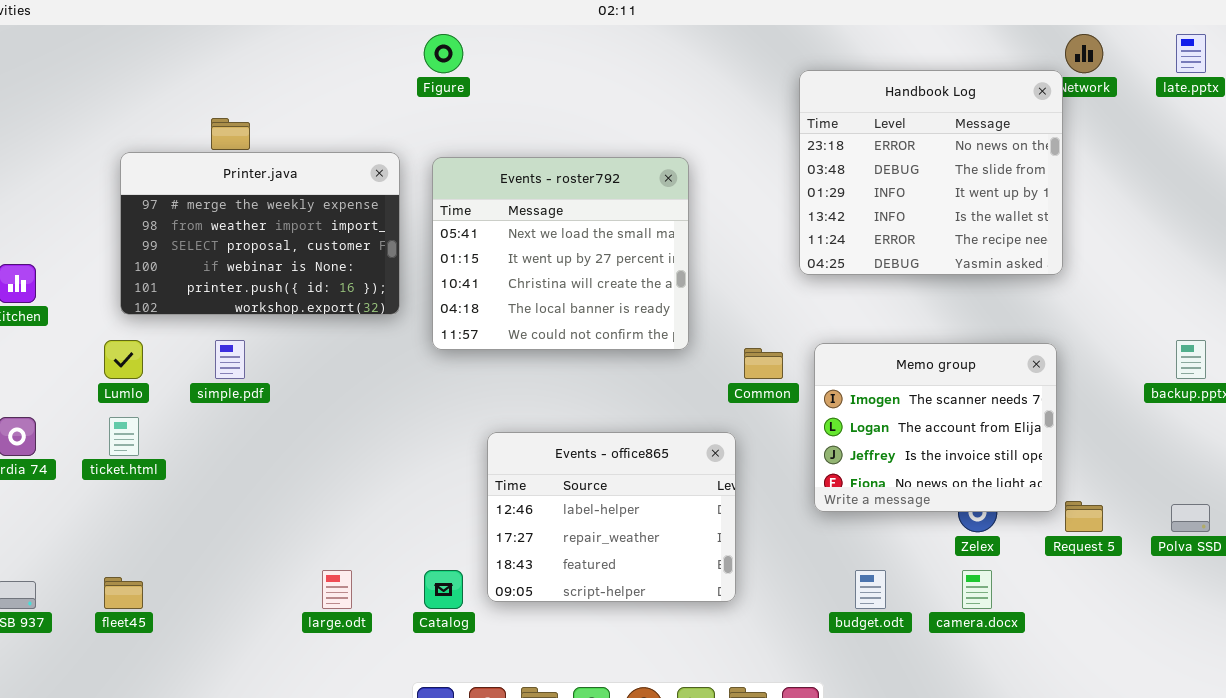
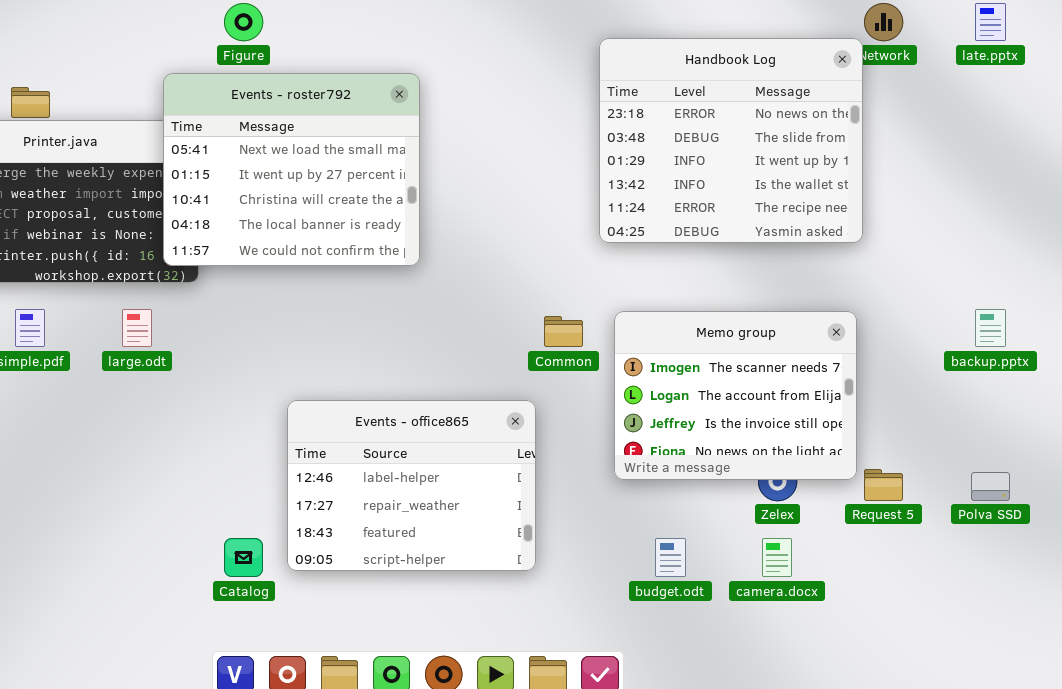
Events - roster792: [432,157,689,350] -> [163,73,420,266], moved
large.odt: [322,570,352,609] -> [122,309,152,347], moved

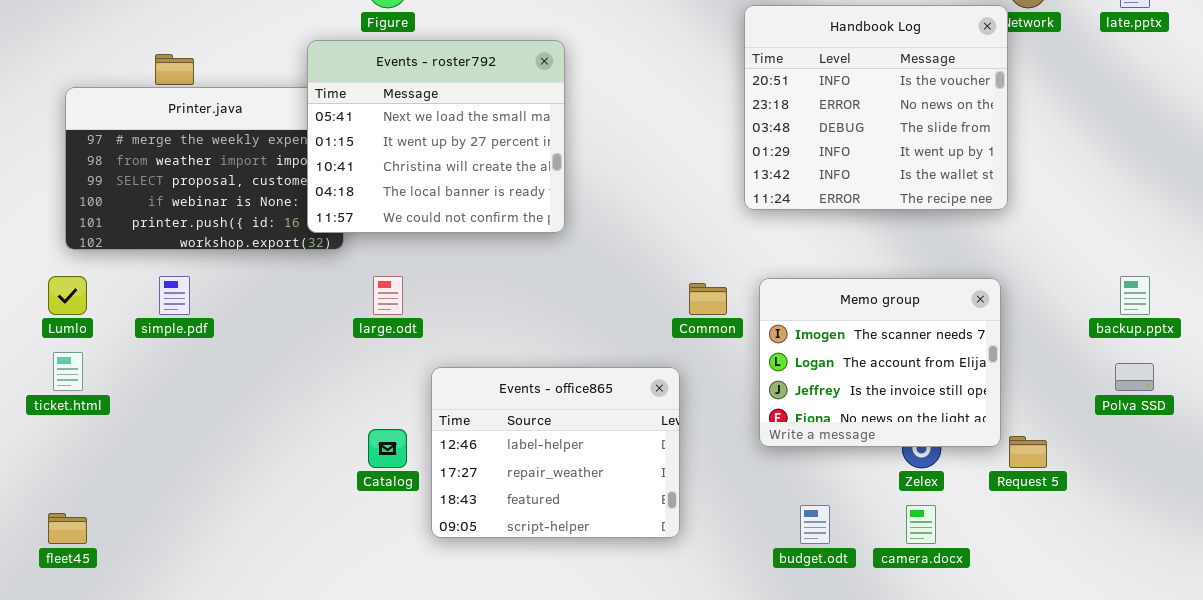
Handbook Log: [599,38,863,243] -> [744,5,1008,210], scrolled up 1 row
large.odt: [122,309,152,347] -> [373,276,403,315], moved
Polva SSD: [971,472,1010,501] -> [1115,363,1154,391], moved
Catalog: [224,538,263,577] -> [368,429,407,468], moved

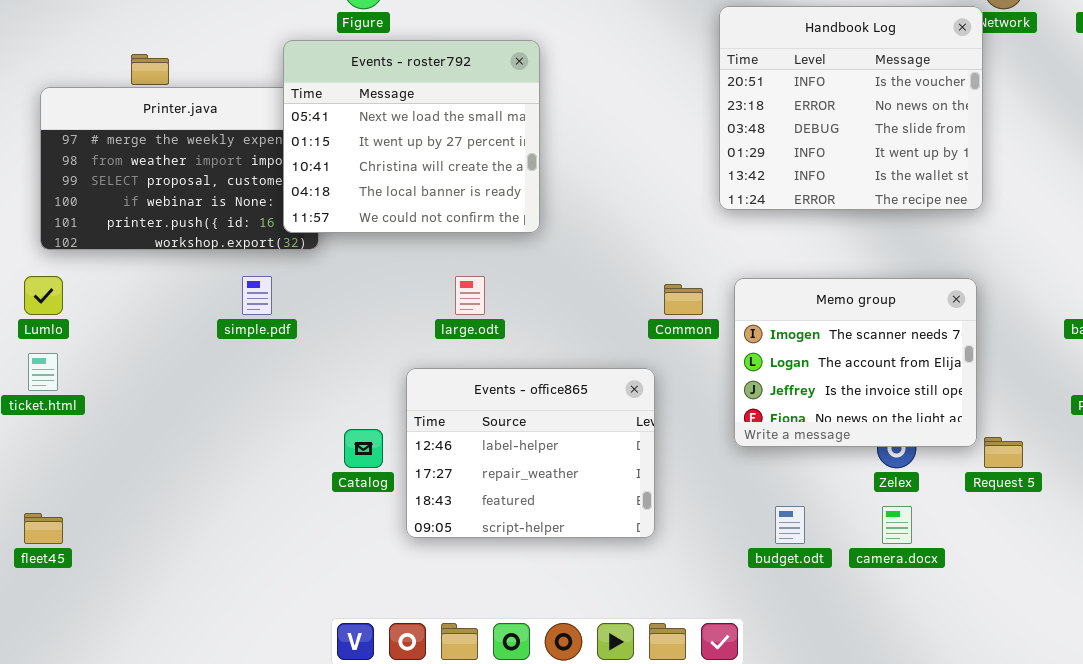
simple.pdf: [159,276,190,315] -> [242,276,272,315], moved
large.odt: [373,276,403,315] -> [455,276,485,315], moved

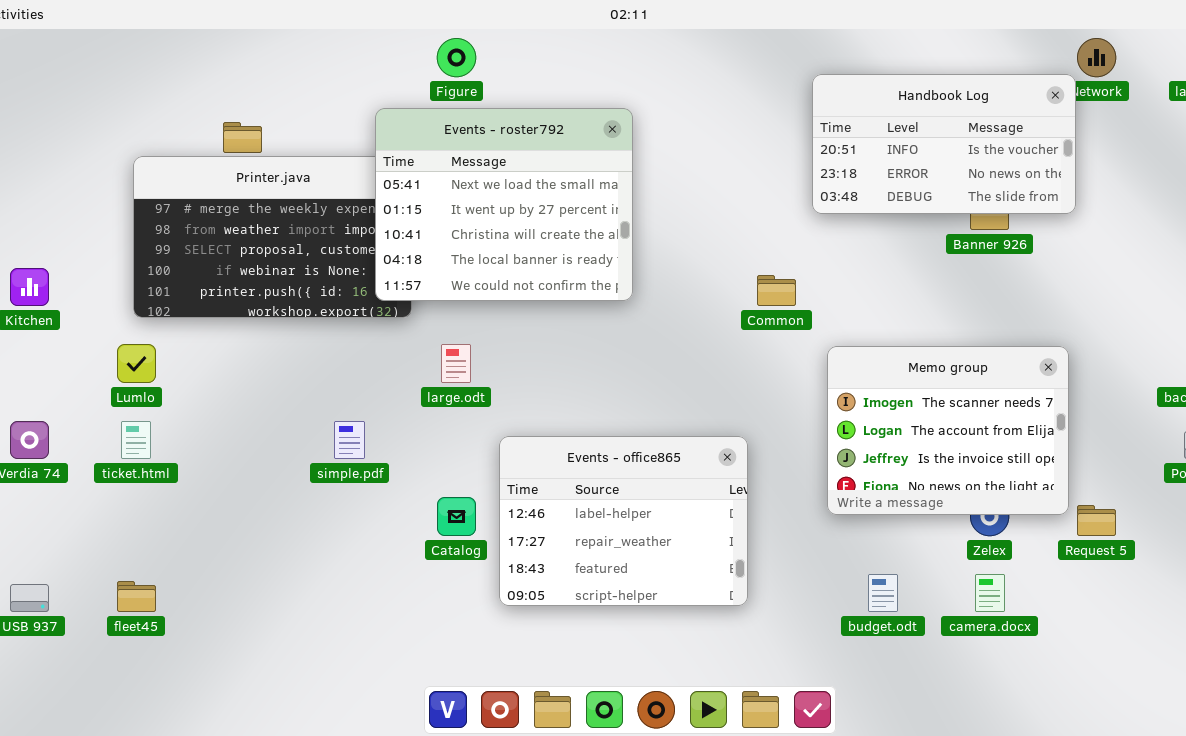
Handbook Log: [719,6,983,210] -> [812,74,1076,214], resized
simple.pdf: [242,276,272,315] -> [334,421,365,459], moved
large.odt: [455,276,485,315] -> [441,344,471,383], moved
Common: [664,284,703,315] -> [757,275,796,306], moved

